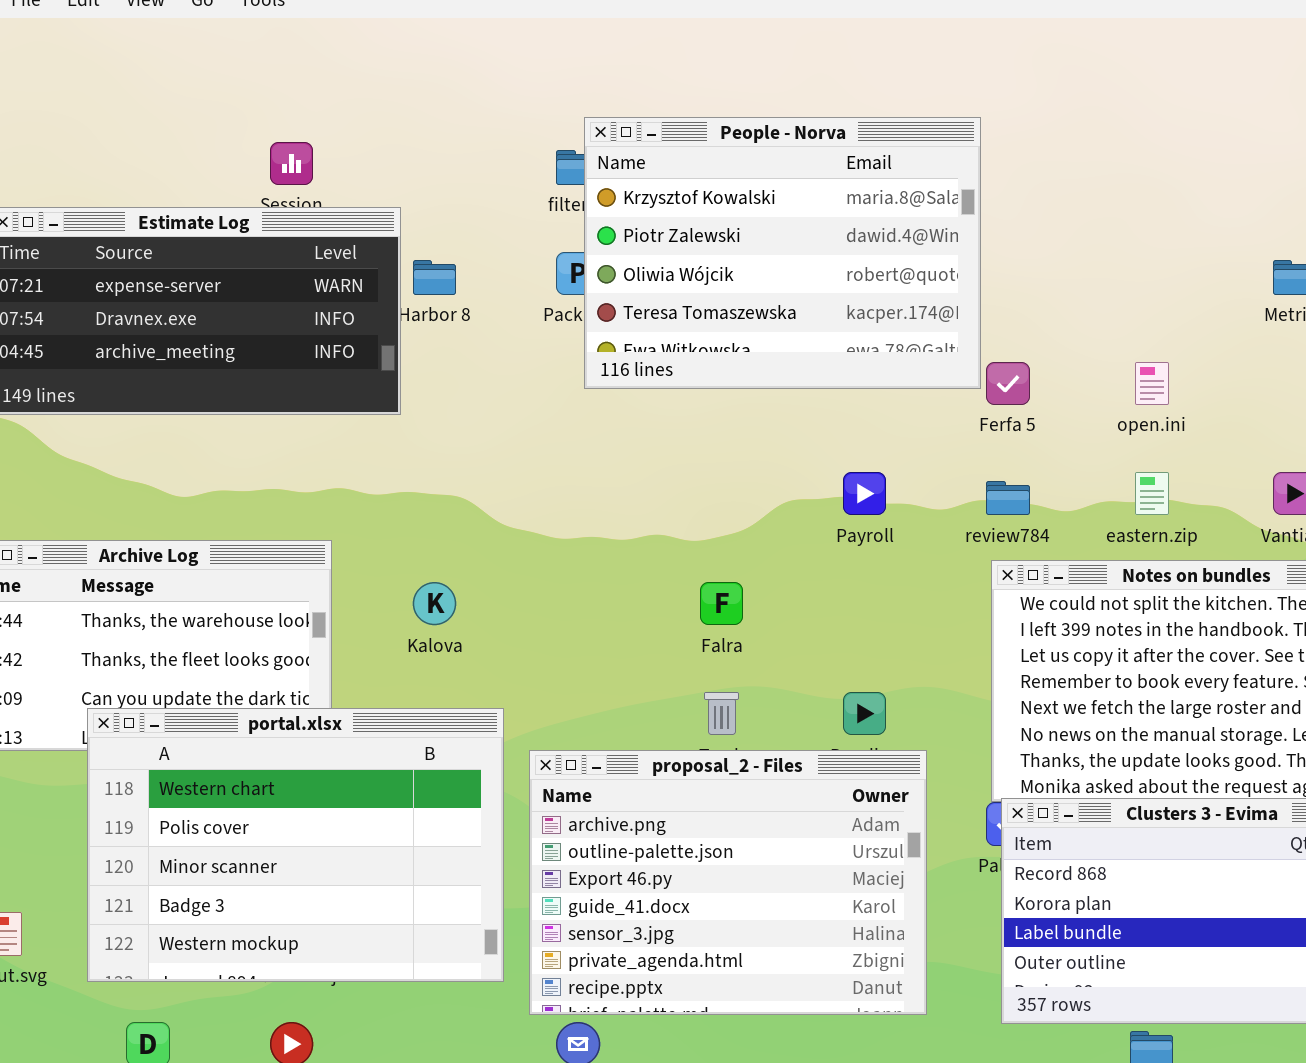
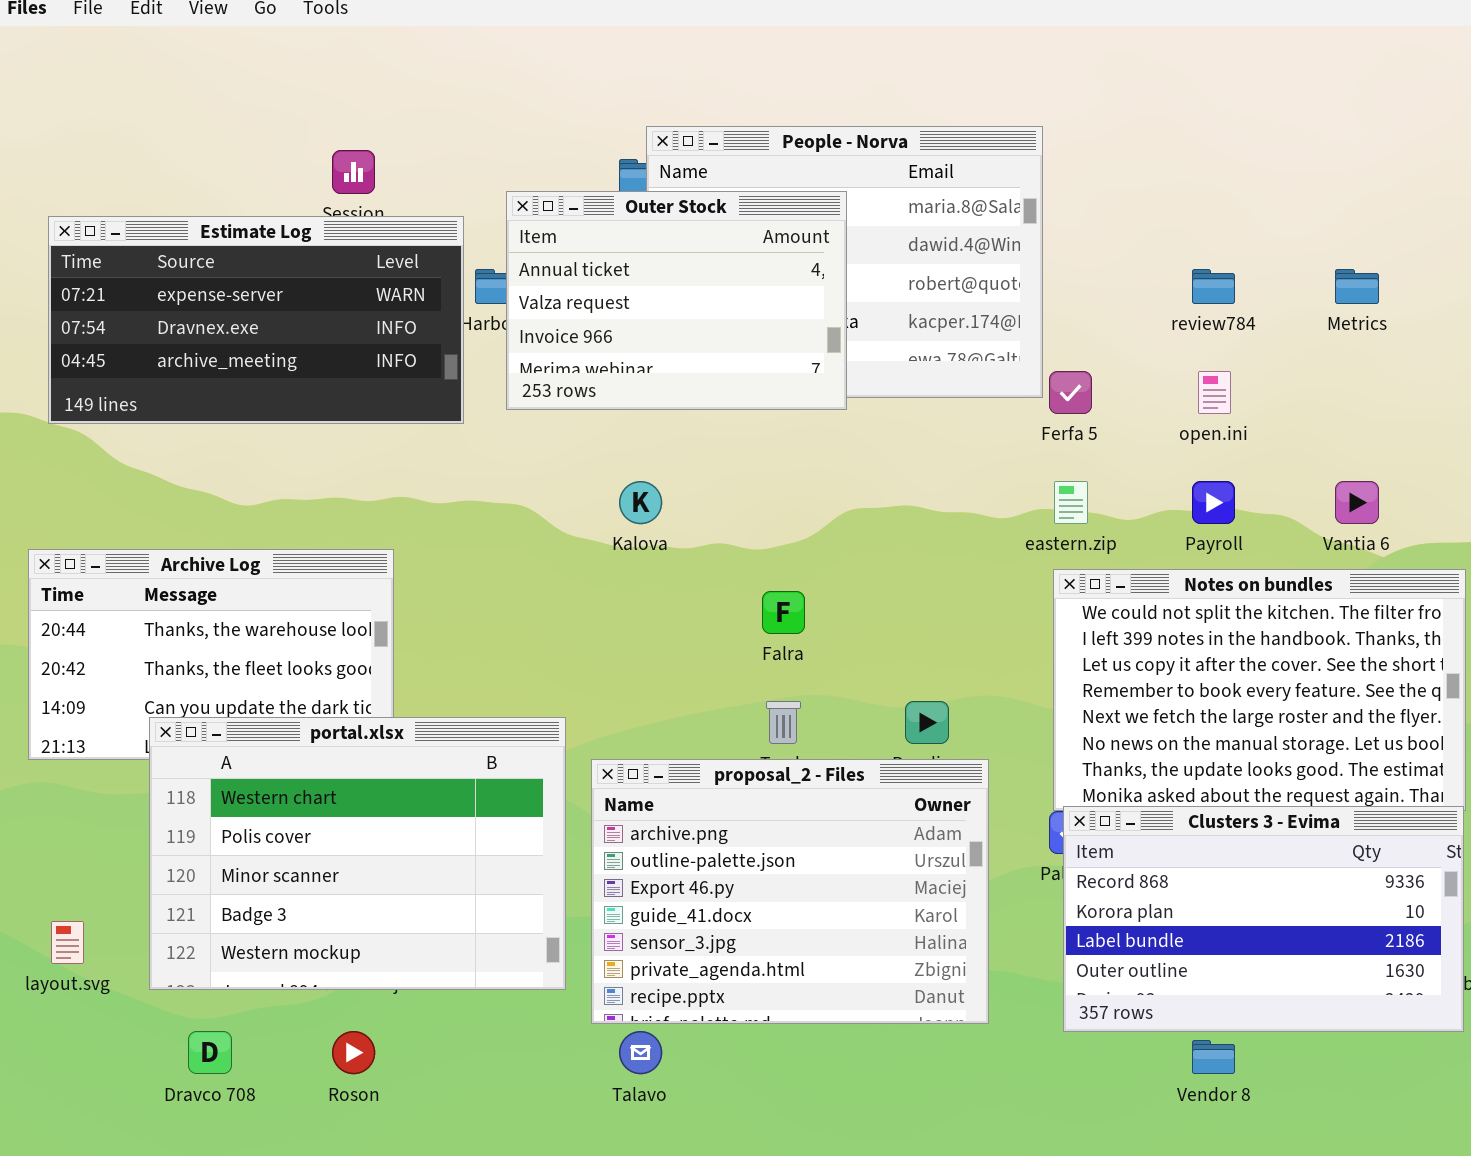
Outer Stock: none -> [506,191,847,410], opened
Payroll: [843,472,886,515] -> [1192,481,1235,524], moved
eastern.zip: [1135,472,1169,515] -> [1054,481,1088,524], moved
review784: [986,481,1030,515] -> [1192,269,1235,304], moved
Kalova: [413,582,456,625] -> [619,481,662,524], moved

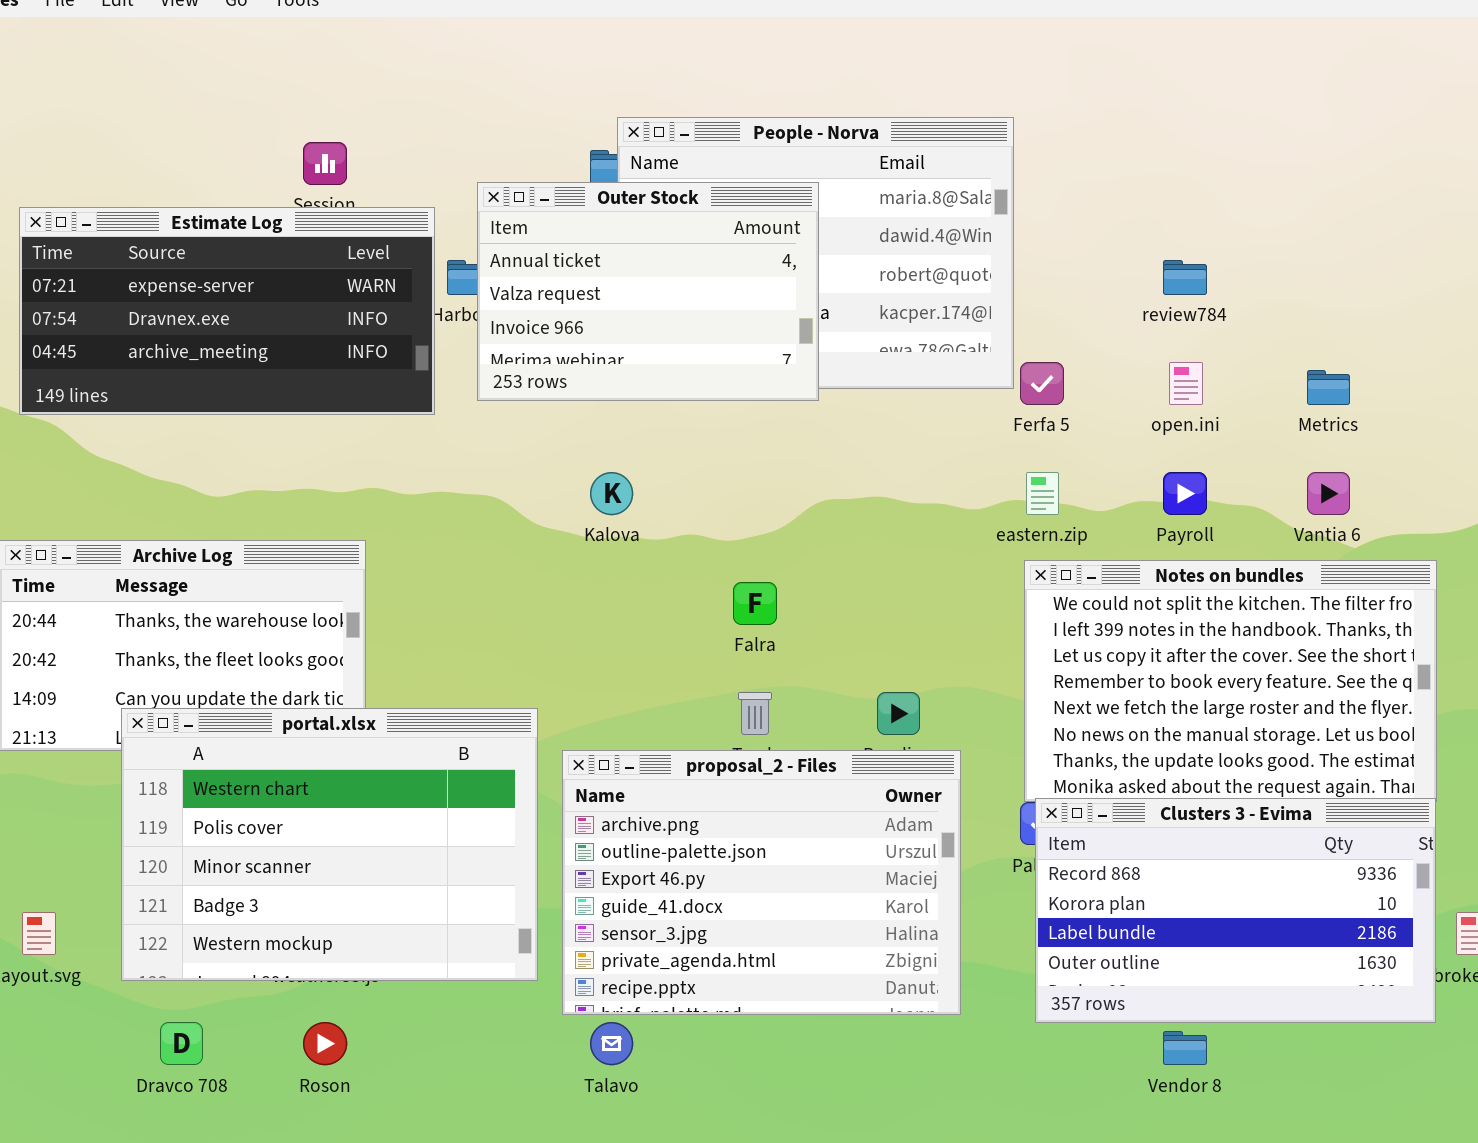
Metrics: [1335,269,1379,304] -> [1307,370,1350,405], moved

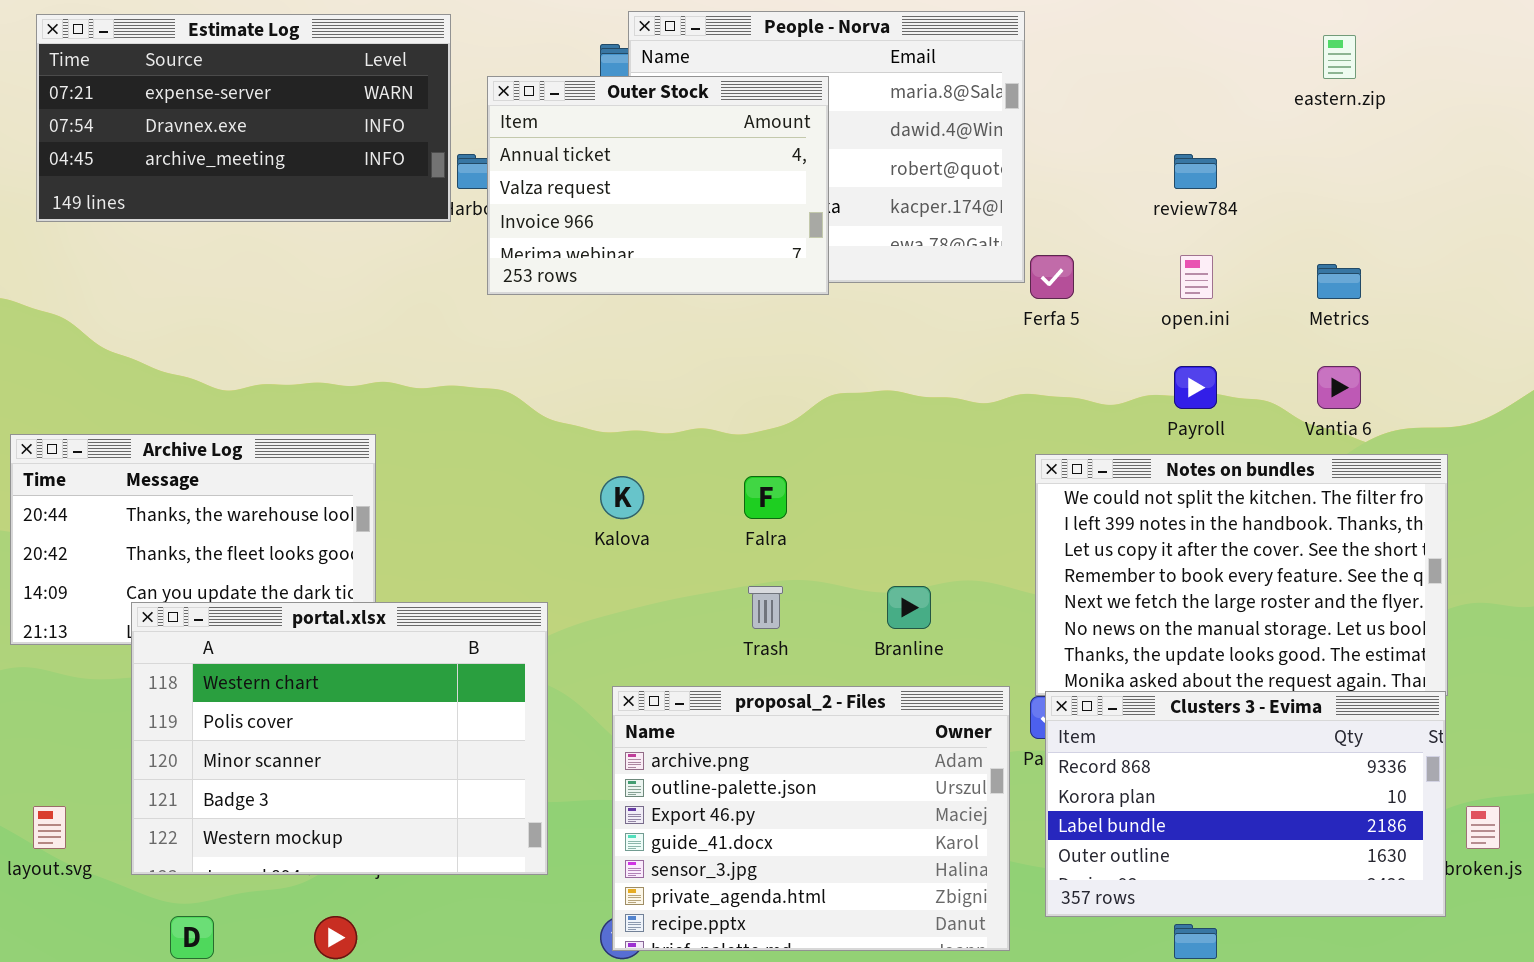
Estimate Log: [19,207,435,415] -> [36,14,451,222], moved
Kalova: [590,472,633,515] -> [600,476,644,519], moved
eastern.zip: [1026,472,1059,515] -> [1323,35,1356,79], moved
proposal_2 - Files: [562,750,961,1015] -> [612,686,1010,951], moved

